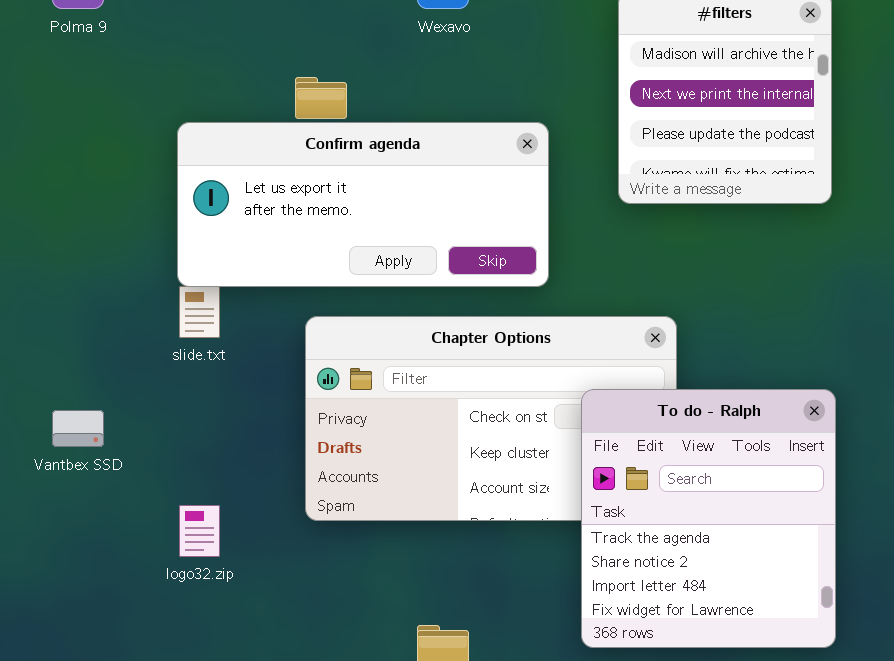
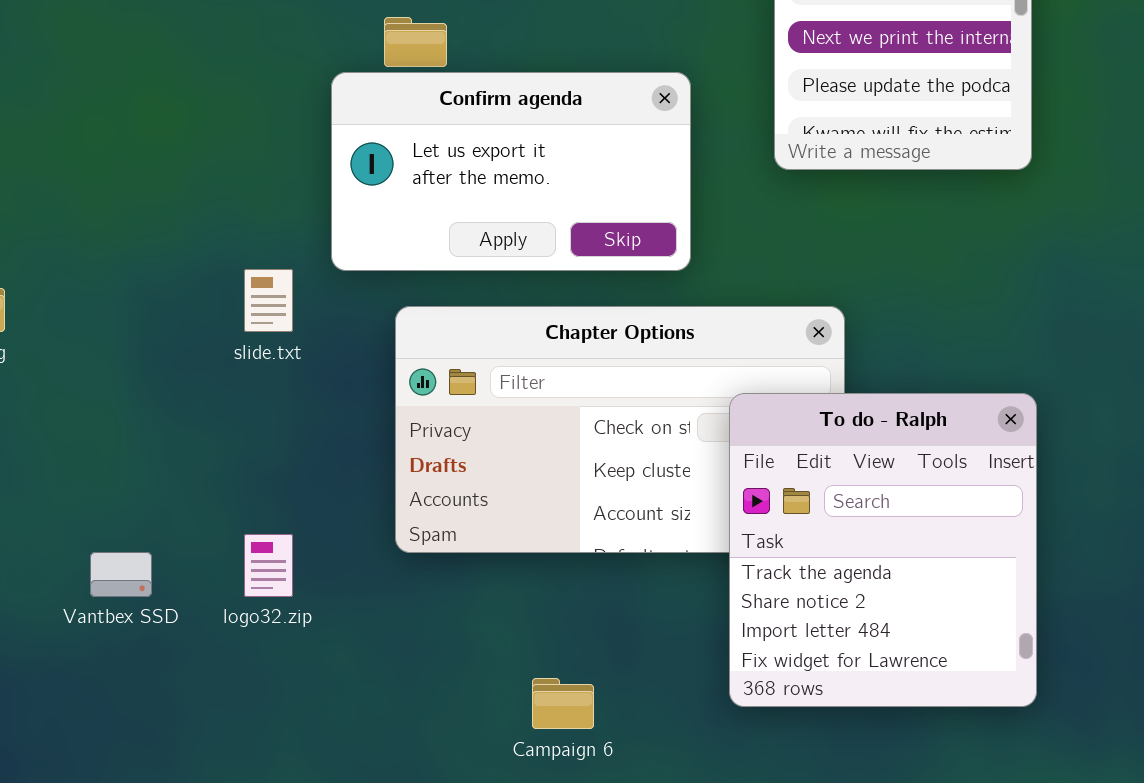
Confirm agenda: [177,122,549,287] -> [331,72,691,271], resized
Vantbex SSD: [52,410,104,447] -> [90,552,152,597], moved

